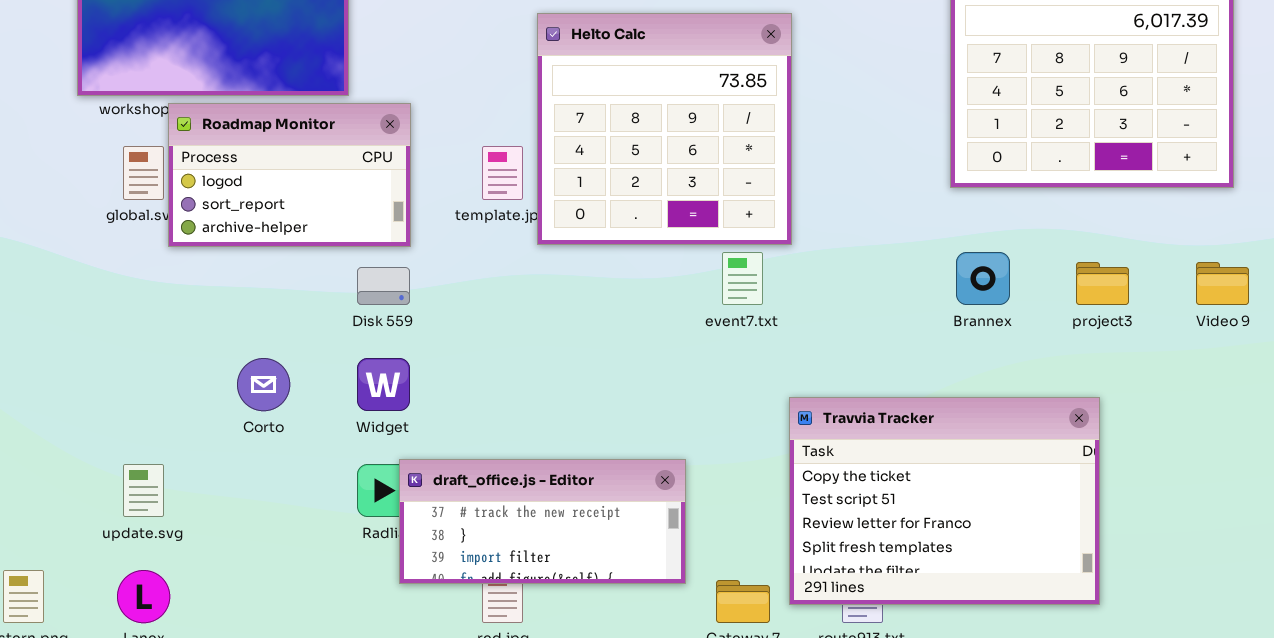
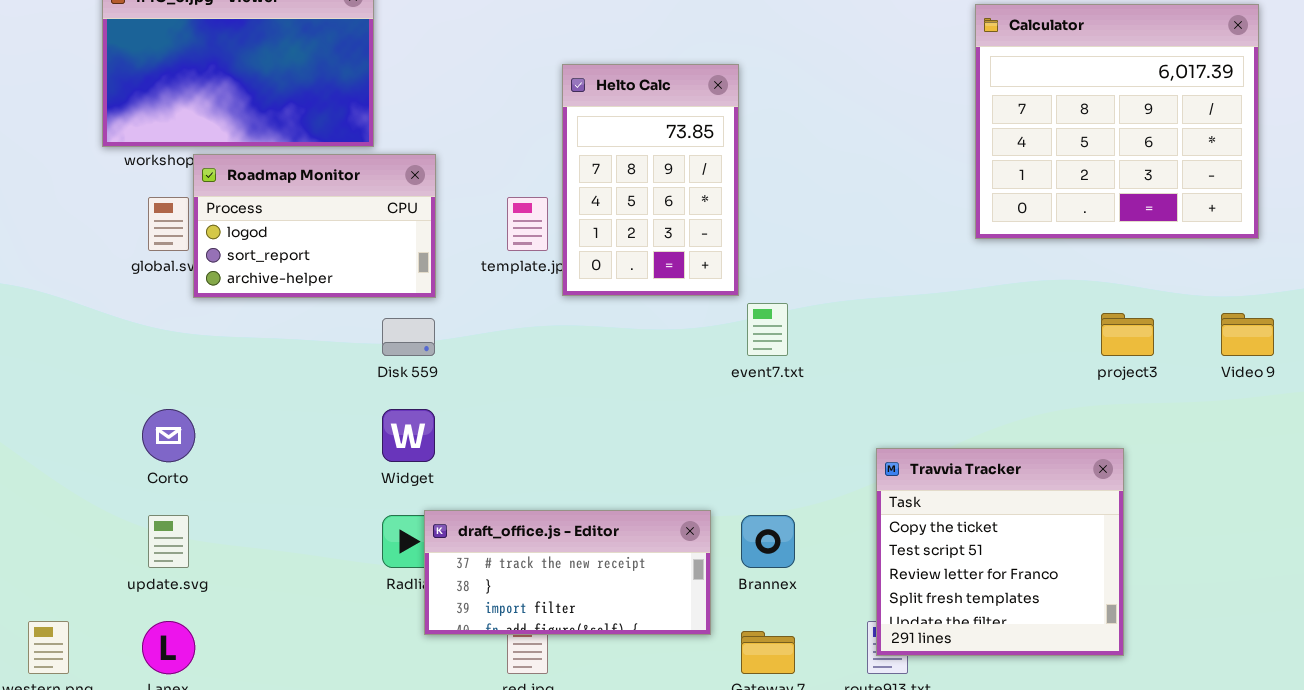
Helto Calc: [537,13,792,245] -> [562,64,739,296], resized
Brannex: [956,252,1010,305] -> [741,515,795,568], moved
Corto: [237,358,290,411] -> [142,409,195,462], moved
Travvia Tracker: [789,397,1100,605] -> [876,448,1124,656], resized

